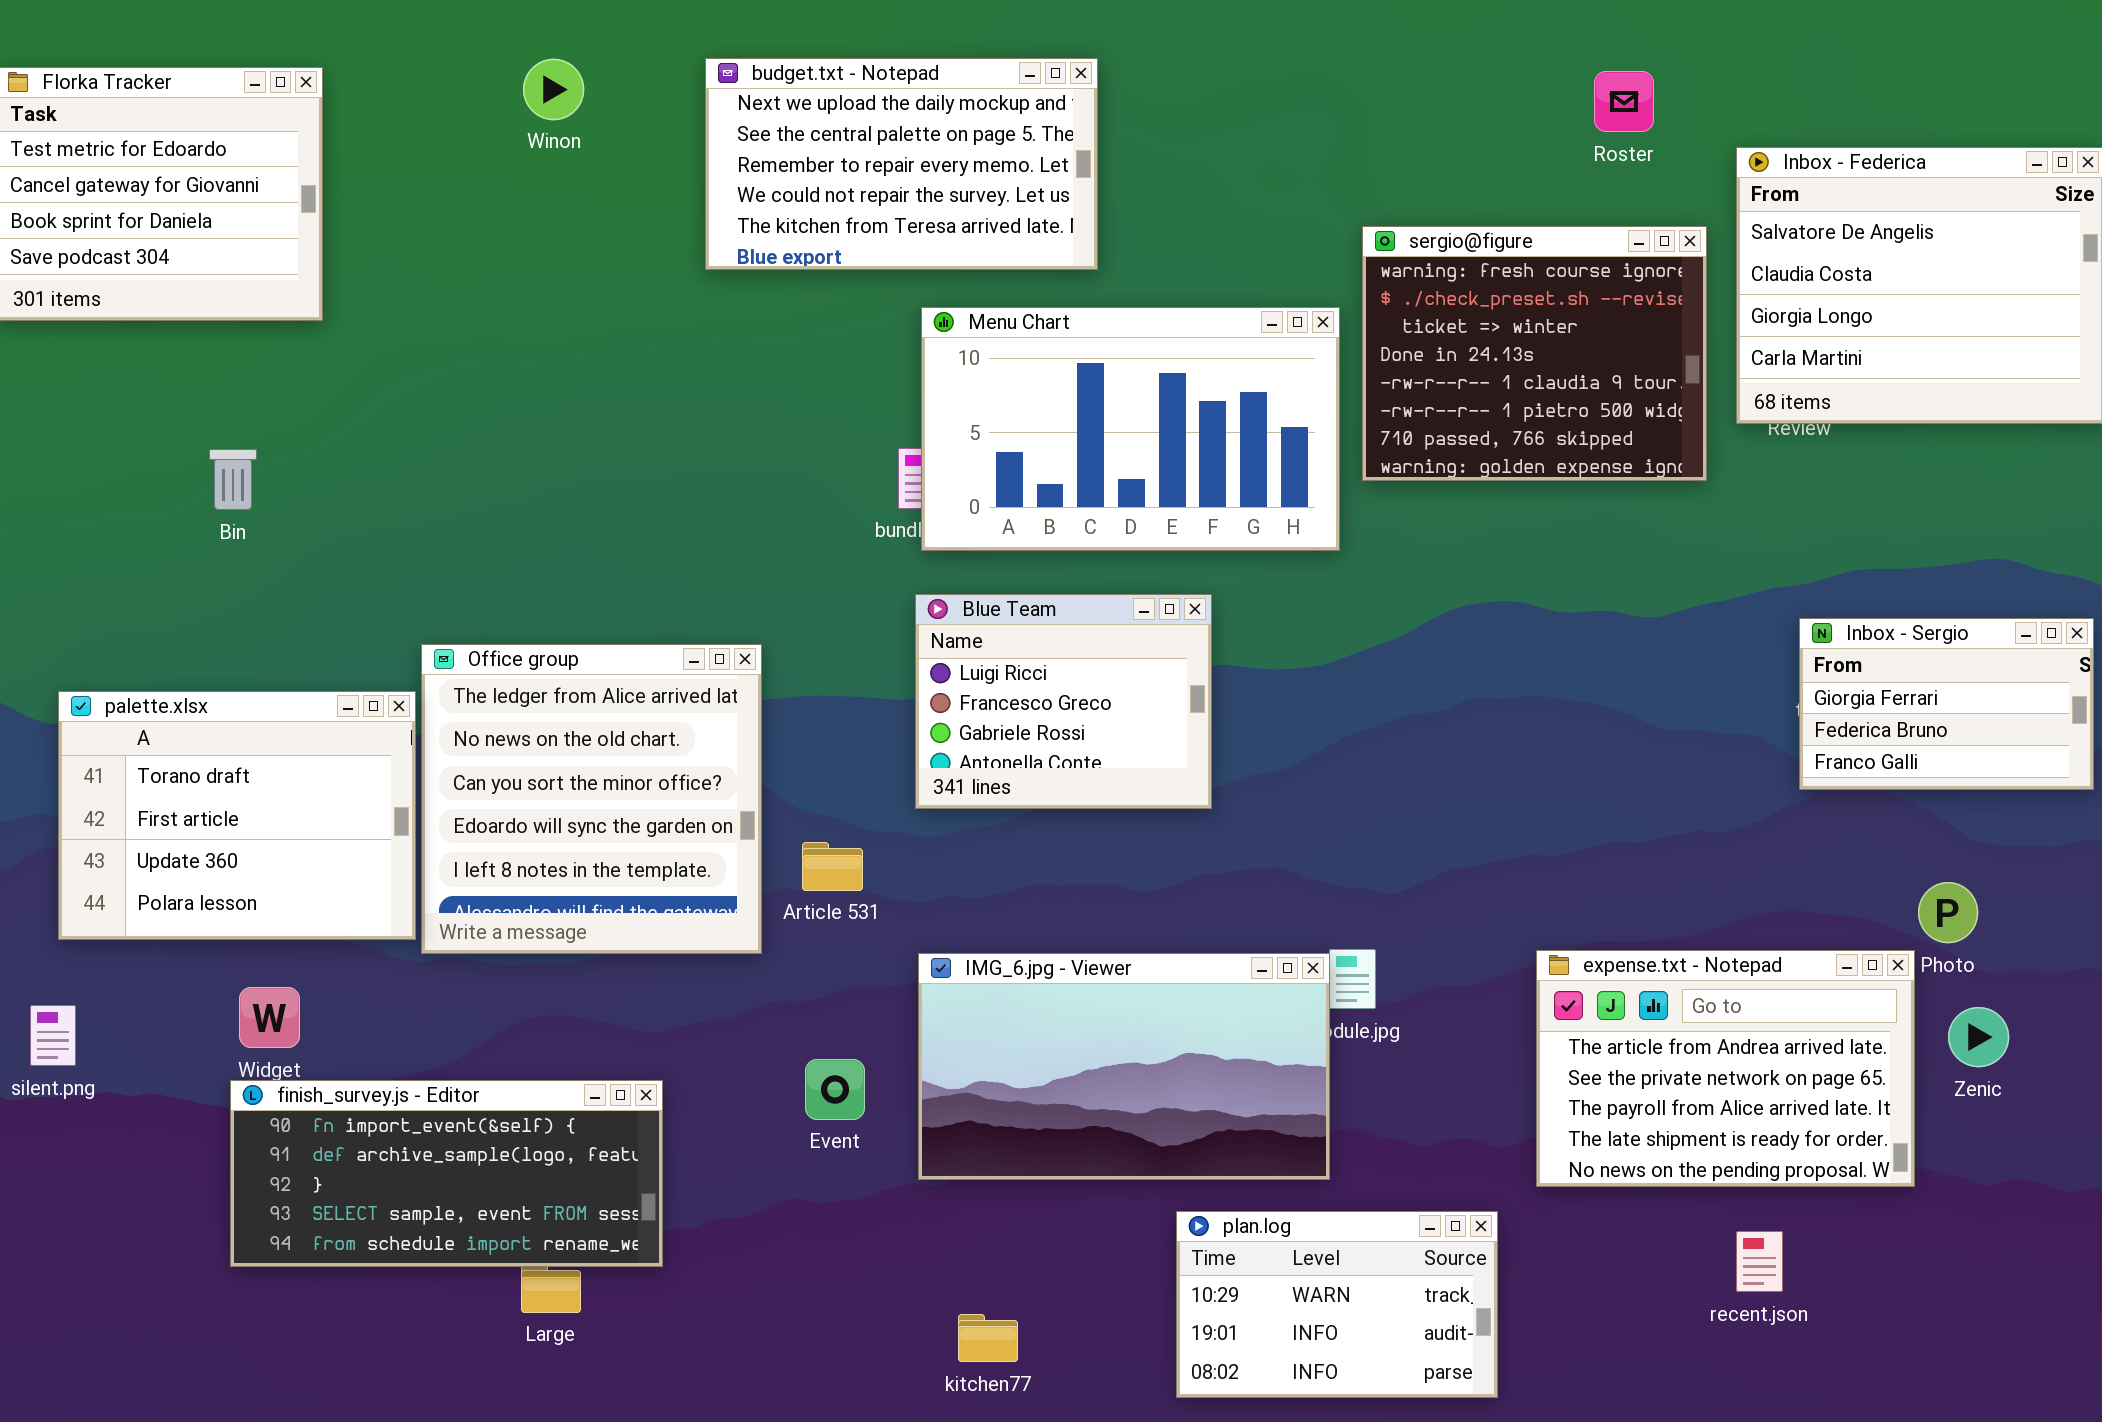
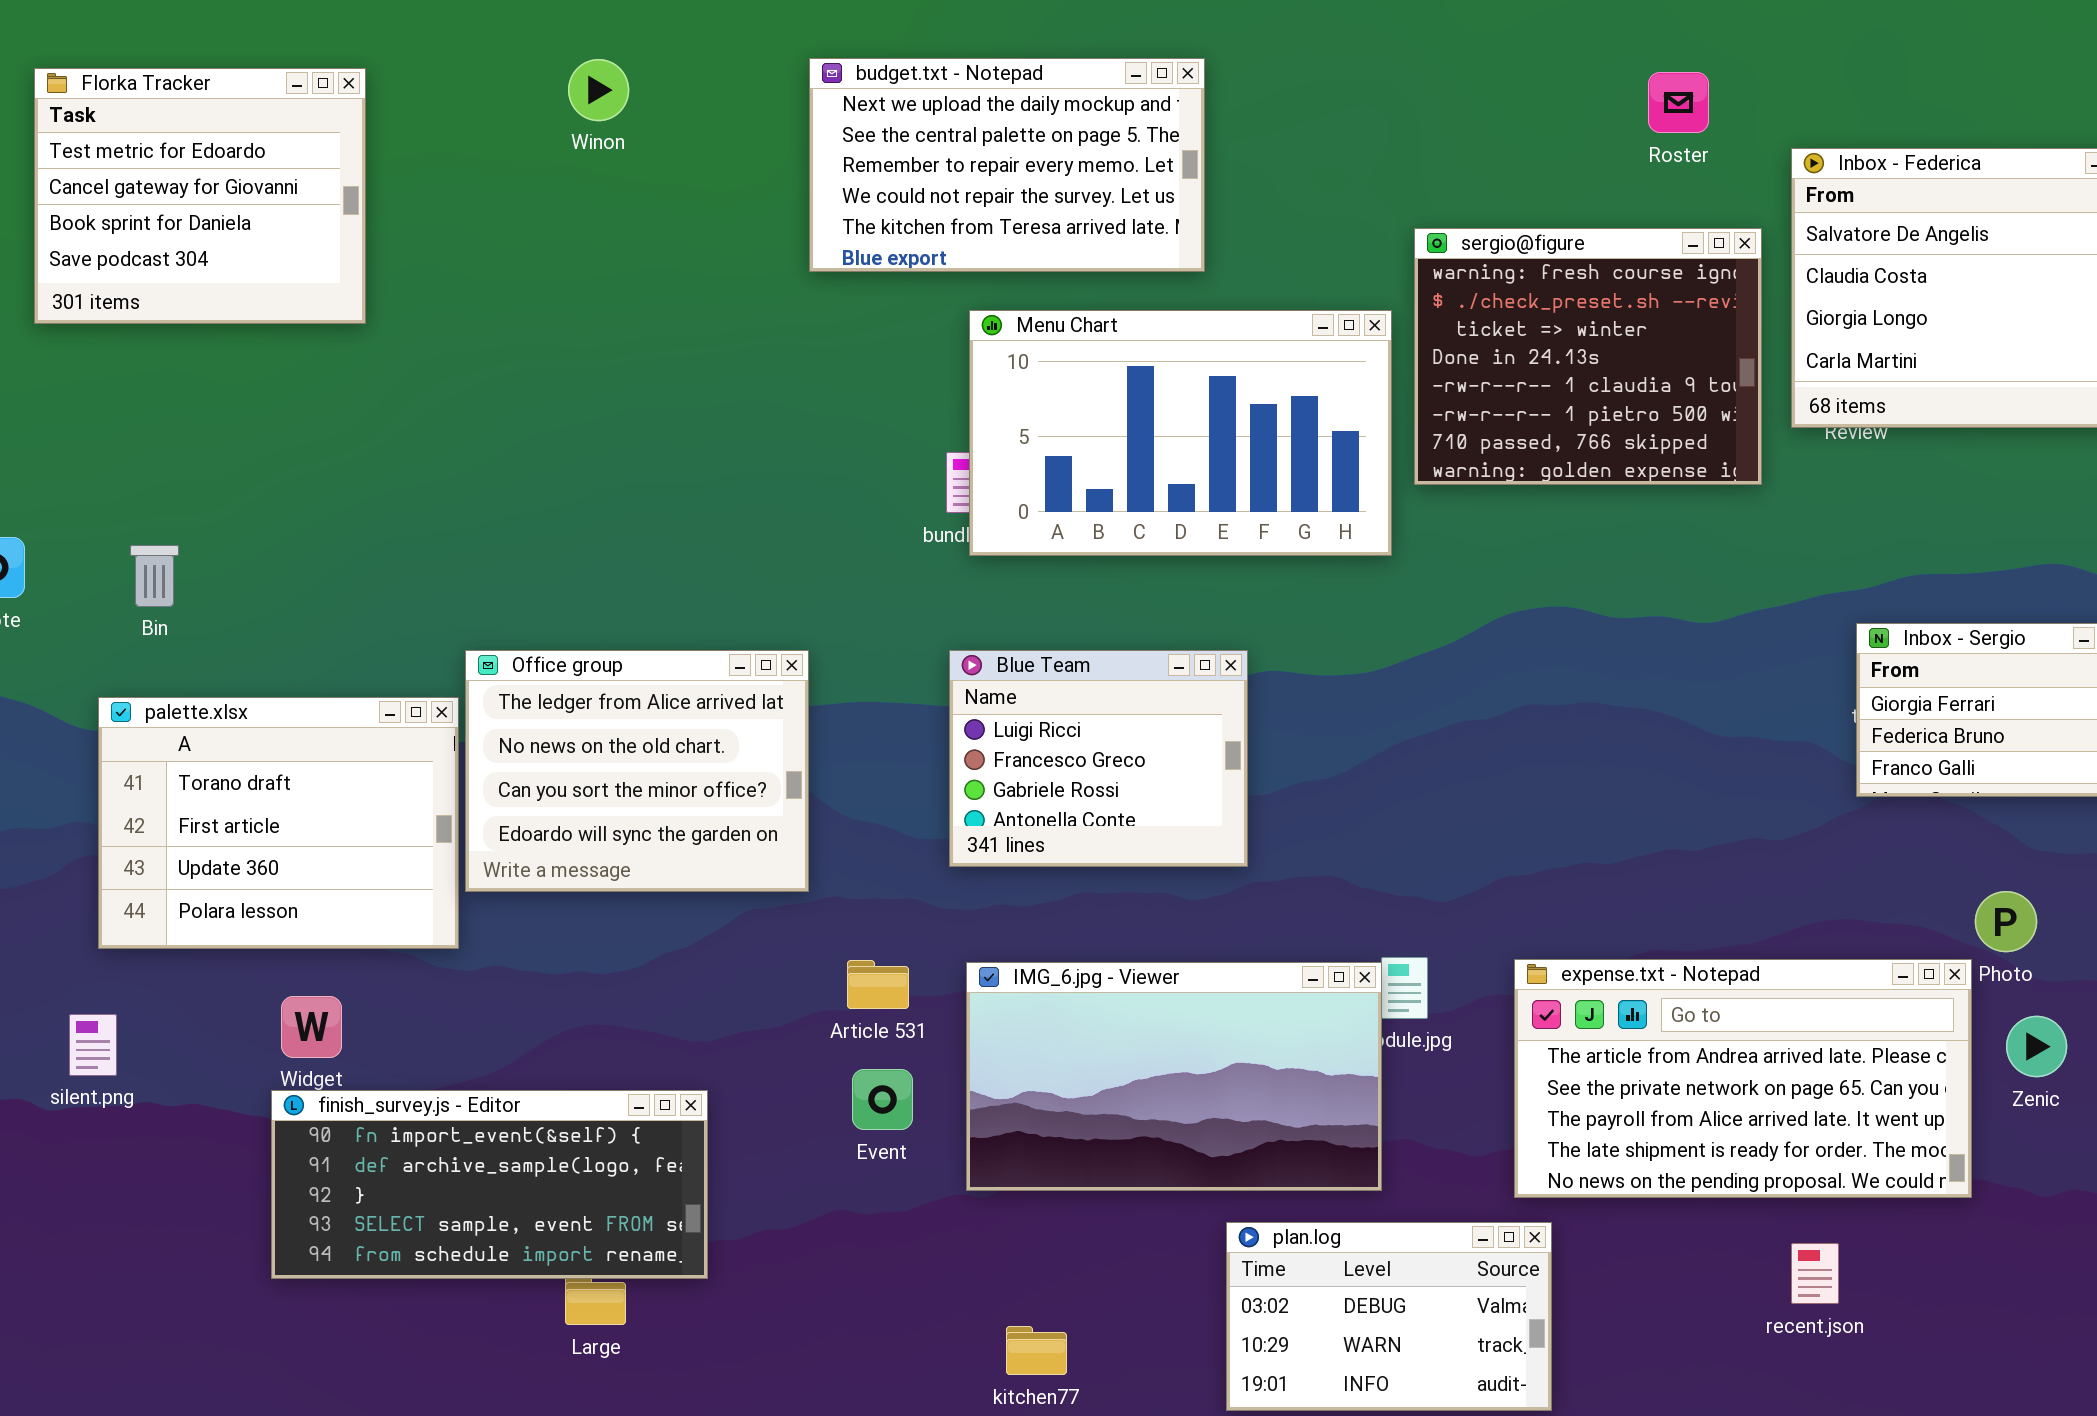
budget.txt - Notepad: [705,58,1098,270] -> [809,58,1205,272], moved
Bin: [209,449,257,510] -> [130,545,179,607], moved
Blue Team: [915,594,1212,809] -> [949,650,1248,867], moved
Office group: [421,644,762,954] -> [465,650,809,892], resized
Article 531: [802,842,863,891] -> [847,960,909,1009], moved
expense.txt - Notepad: [1536,950,1915,1187] -> [1514,959,1972,1198], resized
plan.log: [1176,1211,1498,1398] -> [1226,1222,1552,1411], scrolled up 1 row

